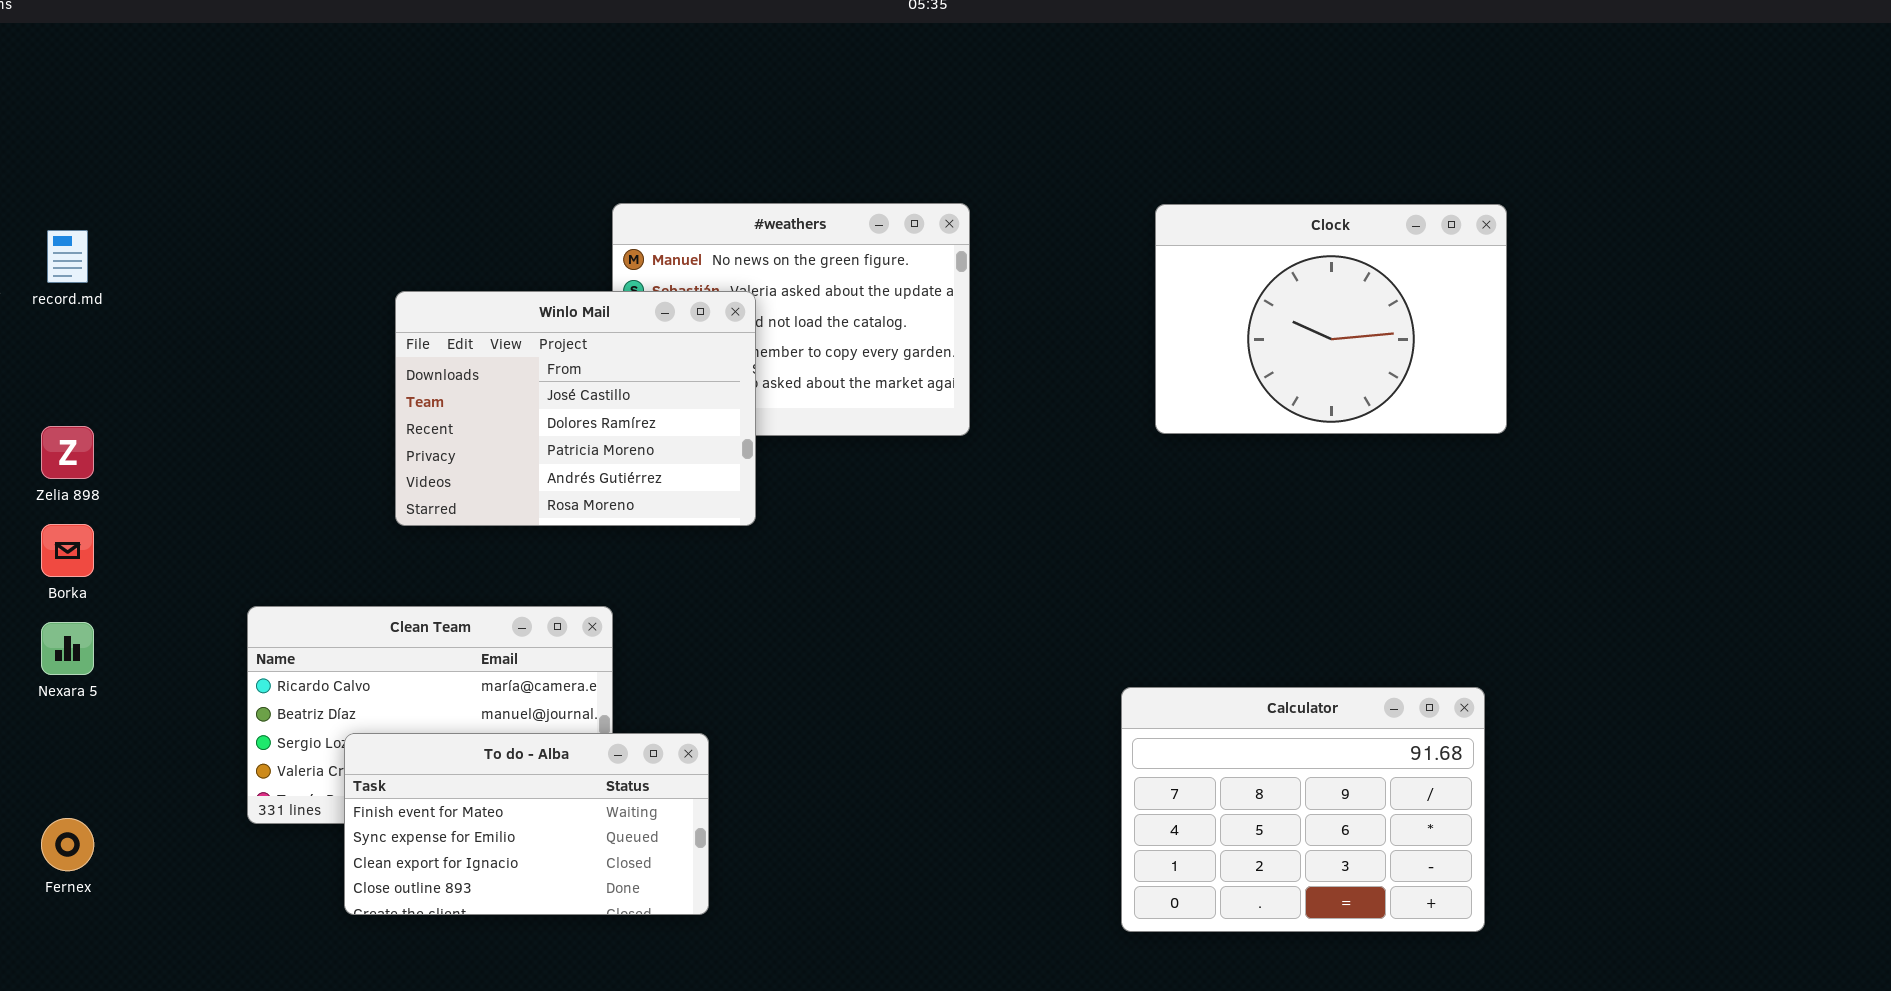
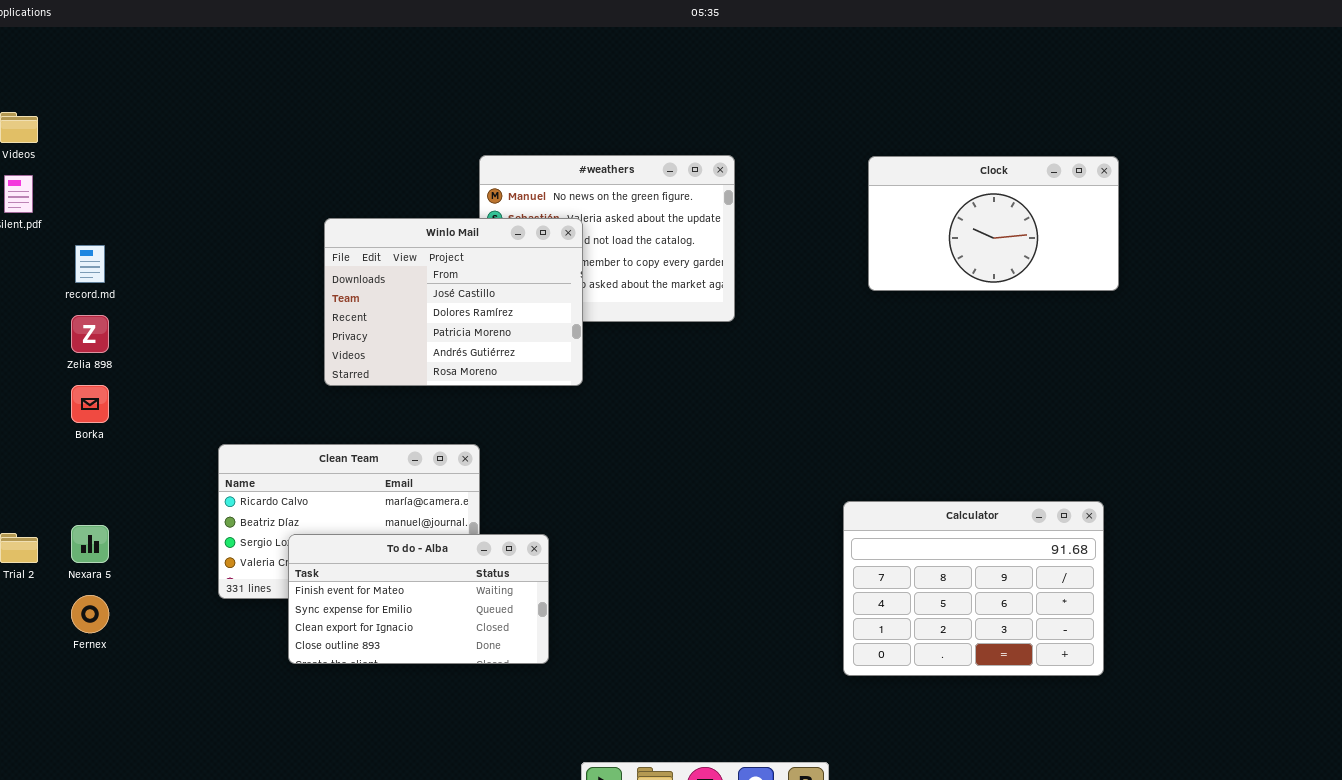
Clock: [1155,204,1507,434] -> [868,156,1119,291], resized
record.md: [47,230,88,283] -> [75,245,105,283], moved
Nexara 5: [41,622,94,675] -> [71,525,109,563], moved

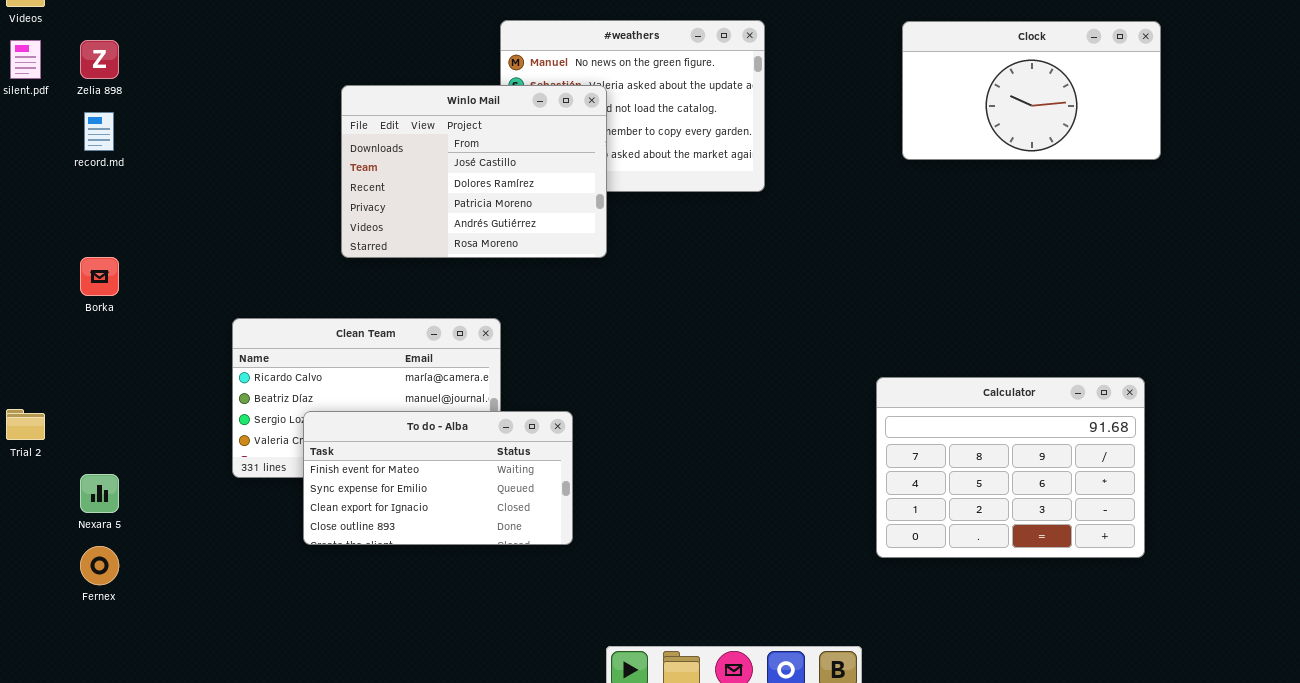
Zelia 898: [71,315,109,353] -> [80,40,119,79], moved
Nexara 5: [71,525,109,563] -> [80,474,119,513], moved
Fernex: [71,595,109,633] -> [80,546,119,585], moved

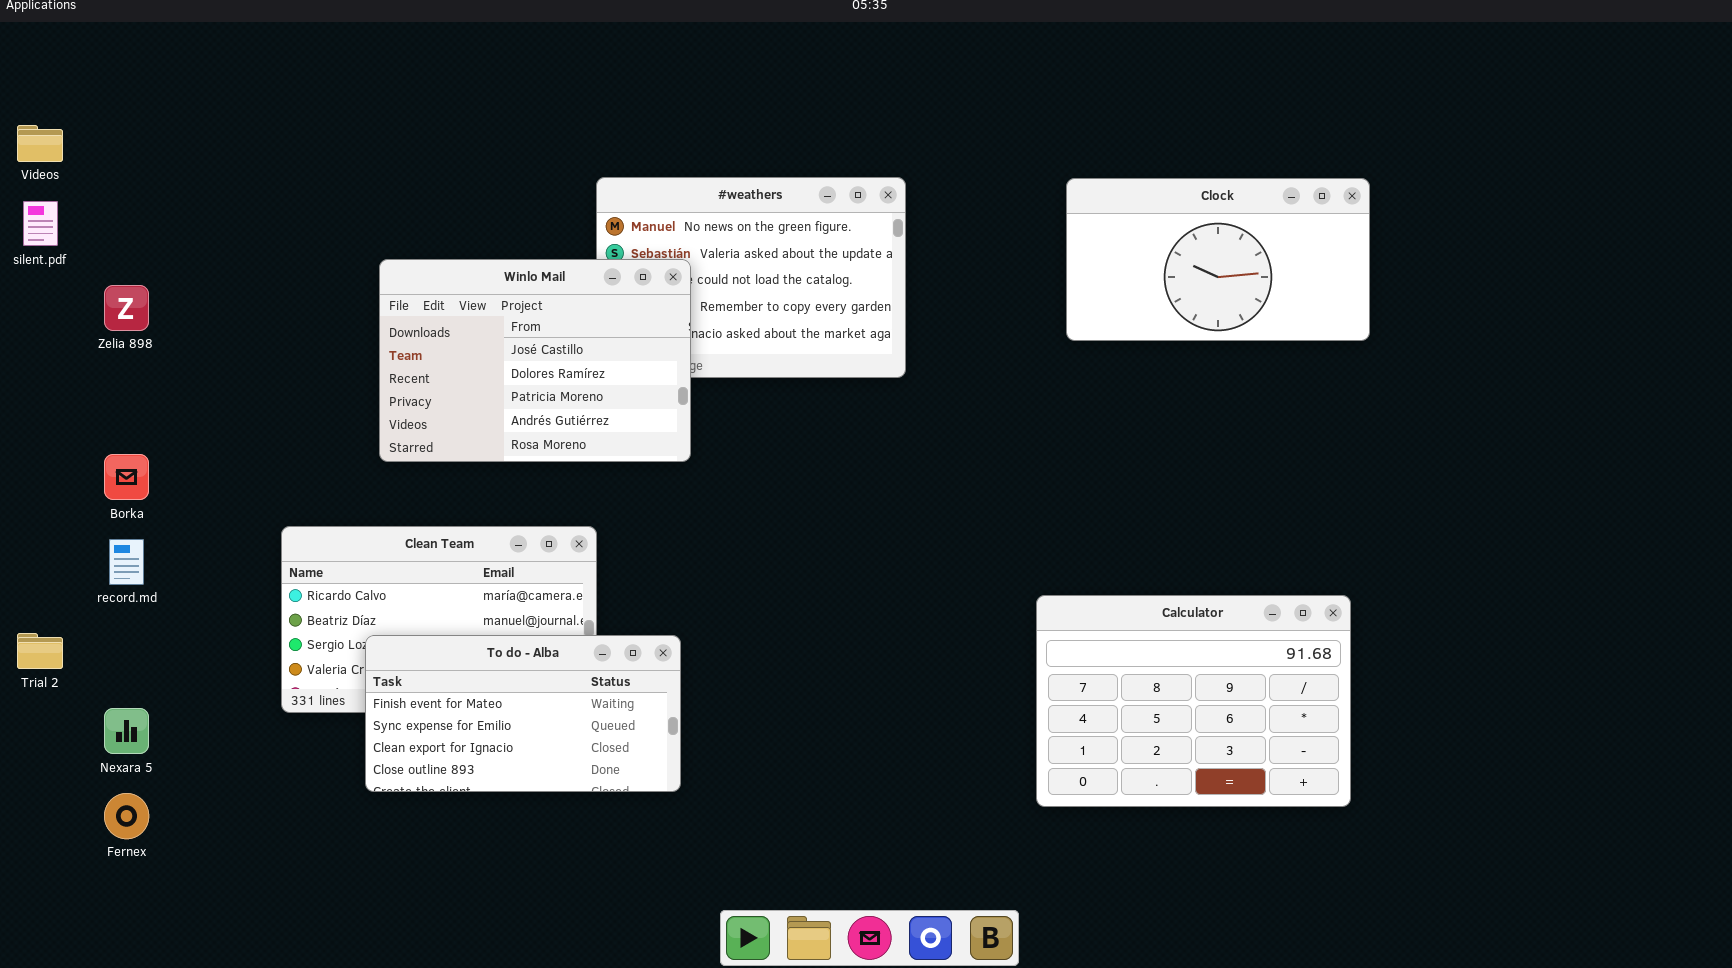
Zelia 898: [80,40,119,79] -> [104,285,149,331], moved
Winlo Mail: [341,85,607,258] -> [379,259,691,462], moved
record.md: [84,112,114,151] -> [109,539,144,585], moved

